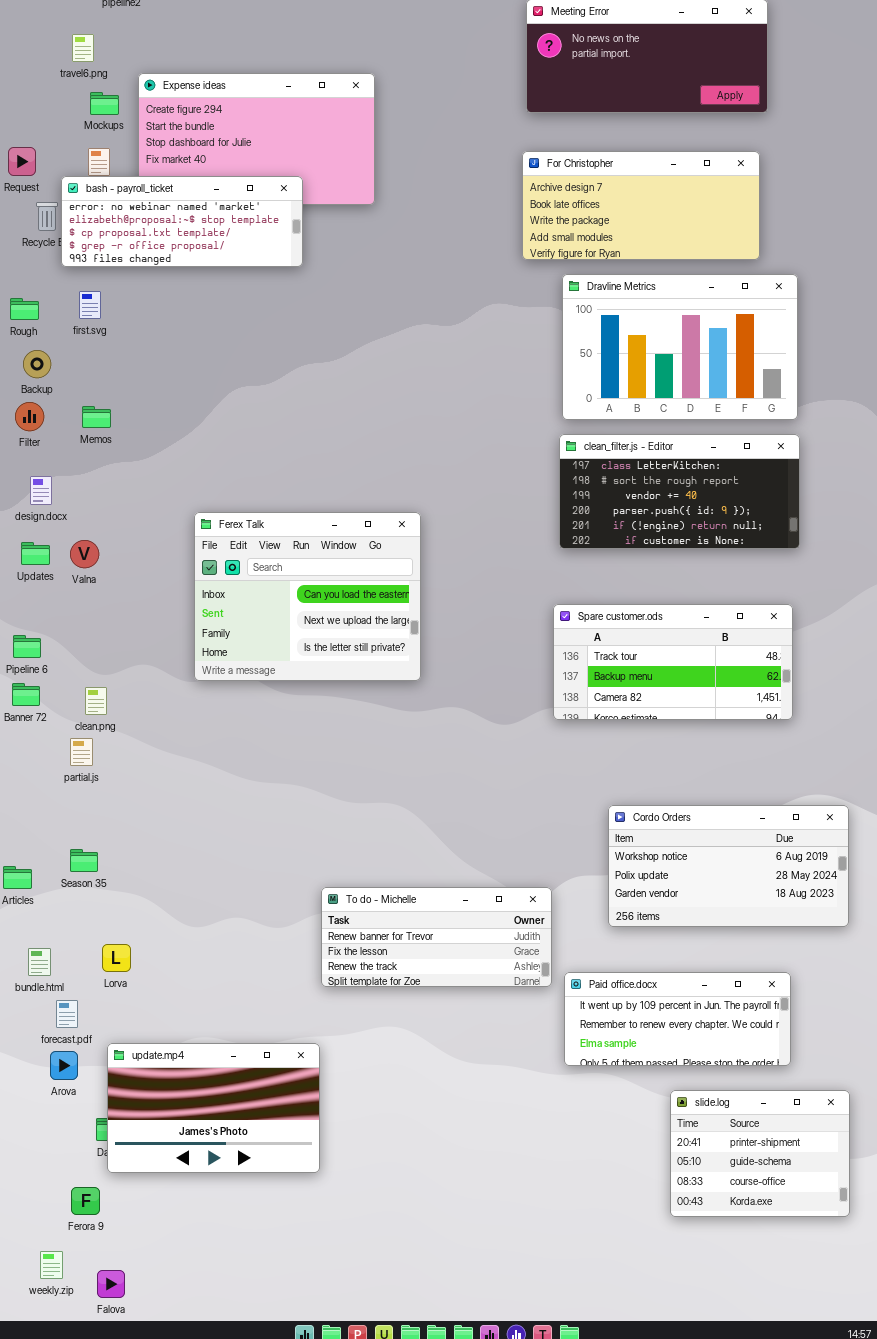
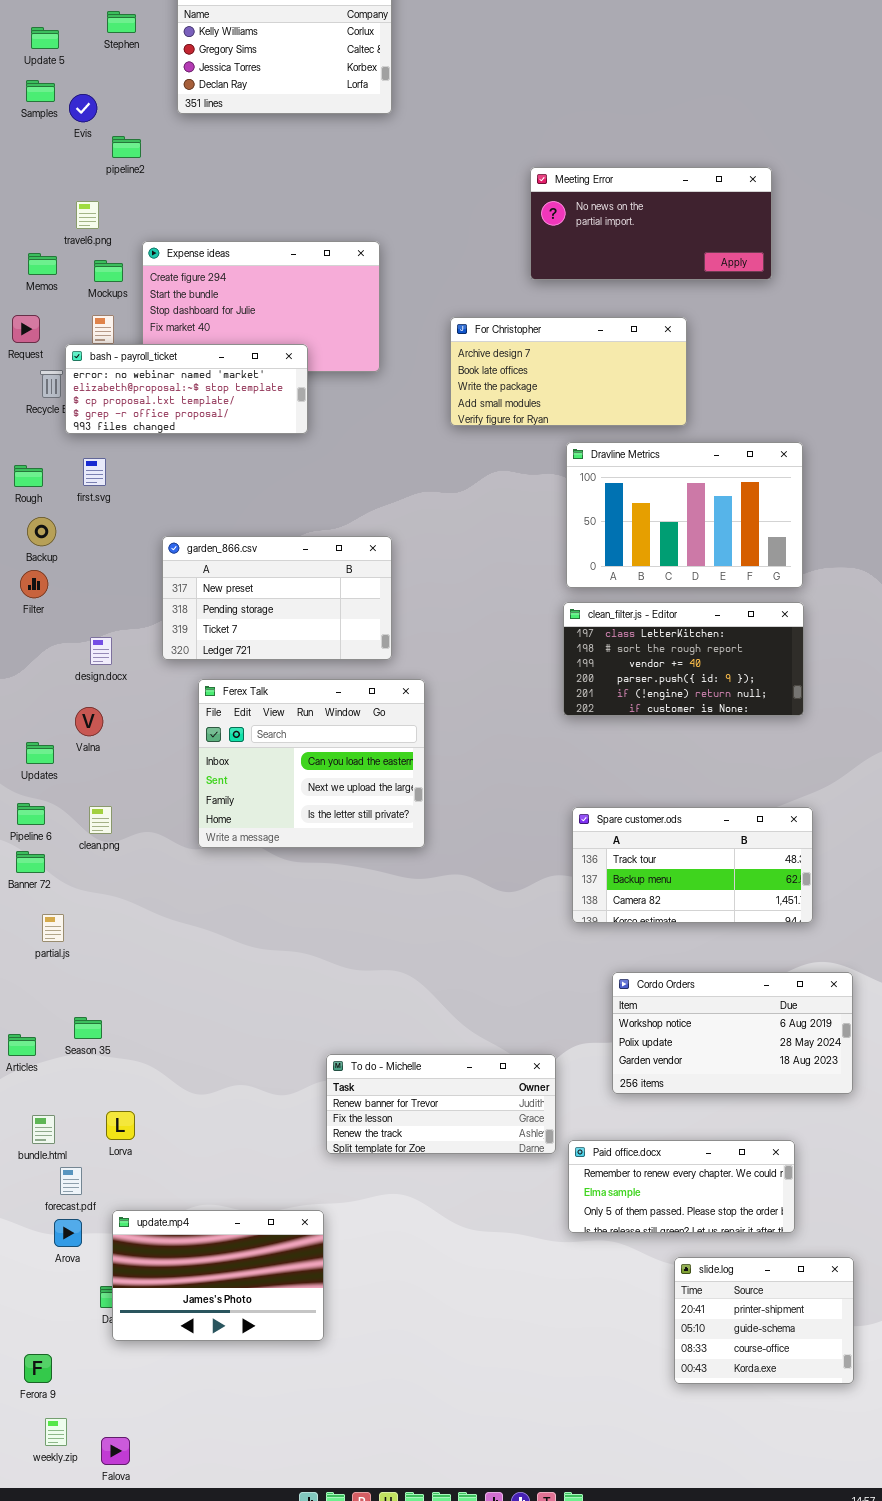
For Christopher: [522,151,760,260] -> [450,317,687,426], moved
garden_866.csv: none -> [162,536,392,660], opened
Memos: [82,406,111,428] -> [28,253,57,275], moved
design.docx: [30,476,52,505] -> [90,637,112,665], moved
Updates: [21,542,50,565] -> [26,742,54,764], moved
Spare customer.ods: [553,604,793,720] -> [572,807,813,923], moved
clean.png: [85,687,107,715] -> [89,806,112,834], moved
partial.js: [70,738,93,766] -> [42,914,64,942], moved
Paid office.docx: [564,972,791,1066] -> [568,1140,795,1233], scrolled down 1 row
Ferora 9: [71,1187,100,1215] -> [24,1354,52,1383], moved

